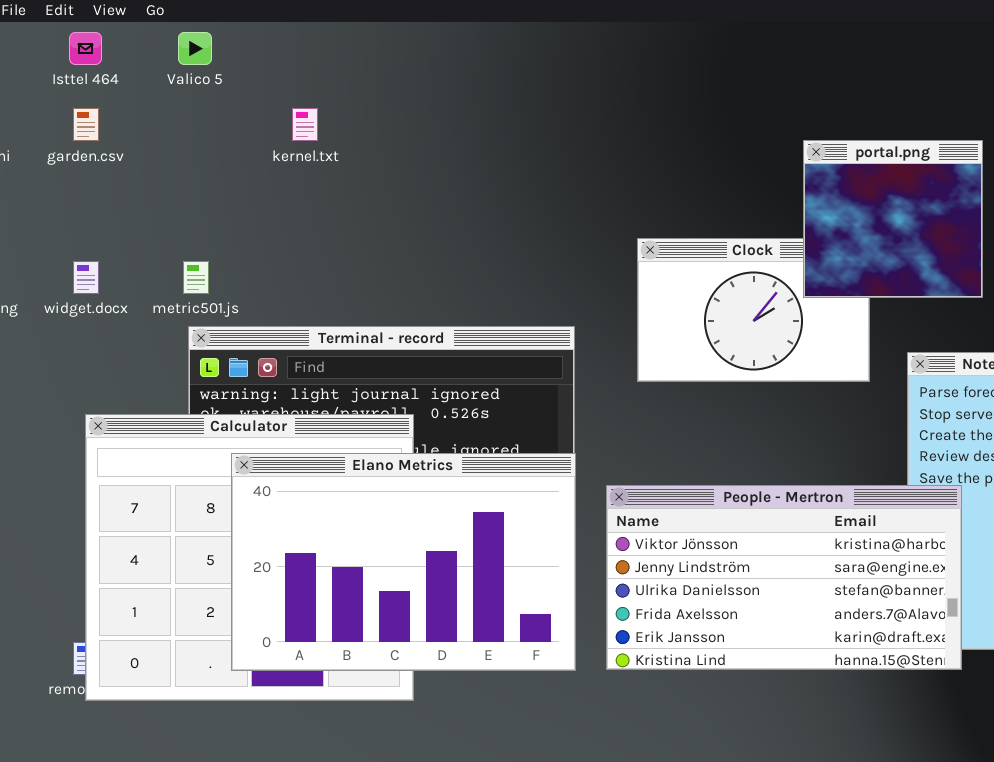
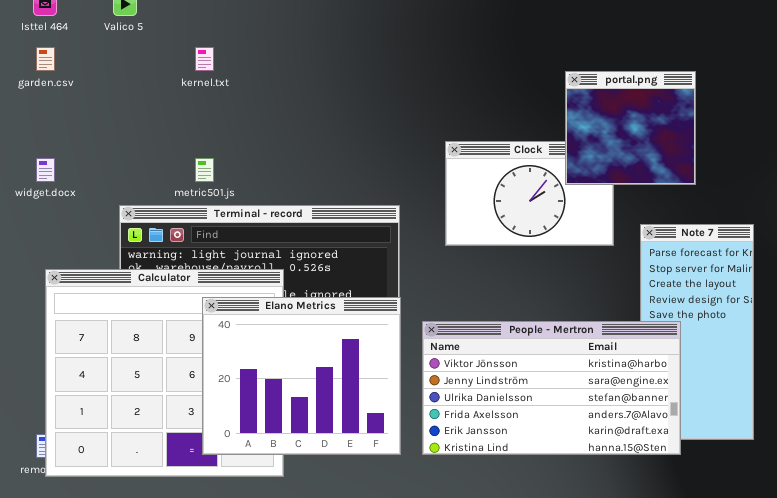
metric501.js: [183,261,209,294] -> [195,158,214,182], moved
Elano Metrics: [231,453,576,671] -> [202,297,401,455], resized

